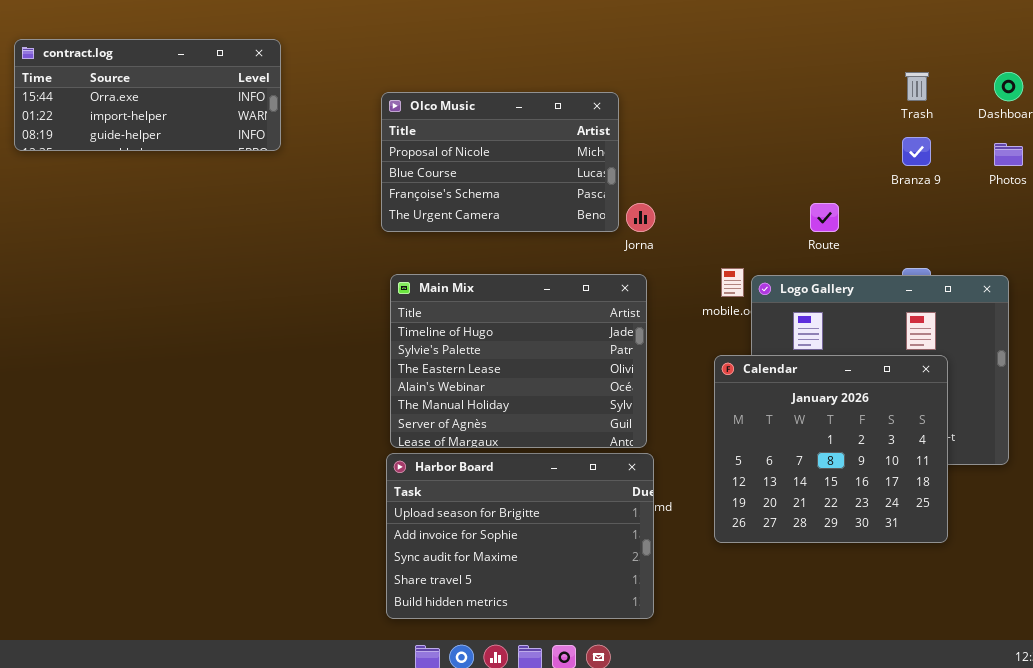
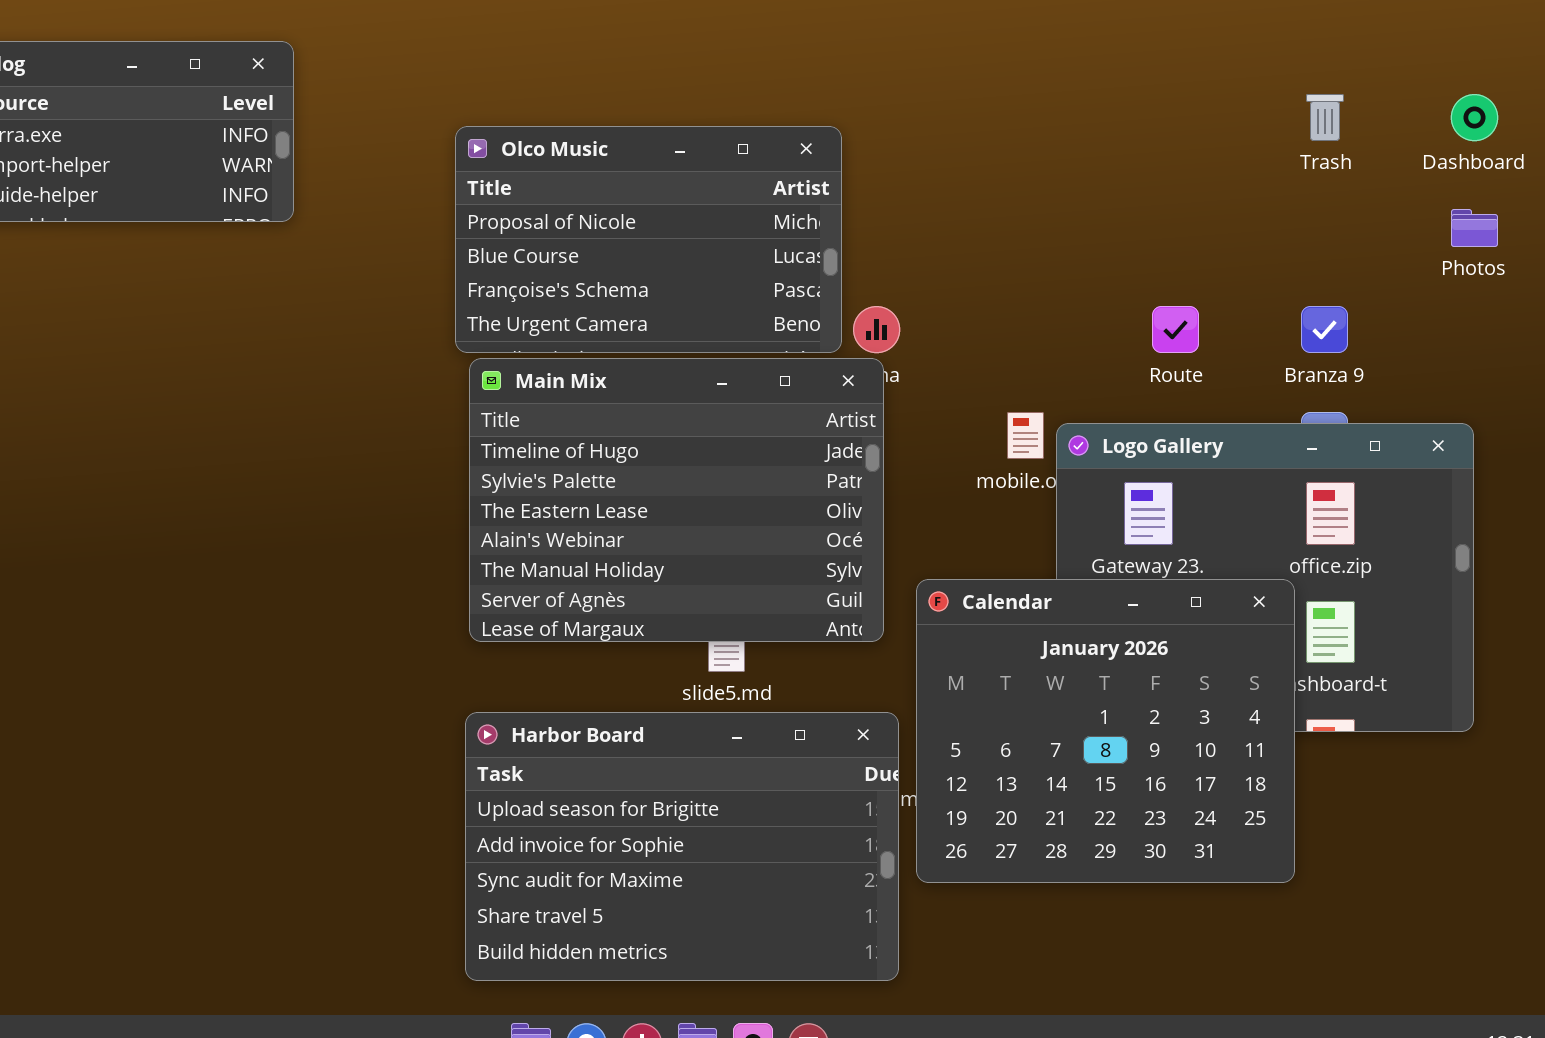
Branza 9: [902,137,931,166] -> [1301,306,1348,353], moved
Main Mix: [390,274,647,448] -> [469,358,884,642], moved
Calendar: [714,355,948,543] -> [916,579,1295,883], moved

